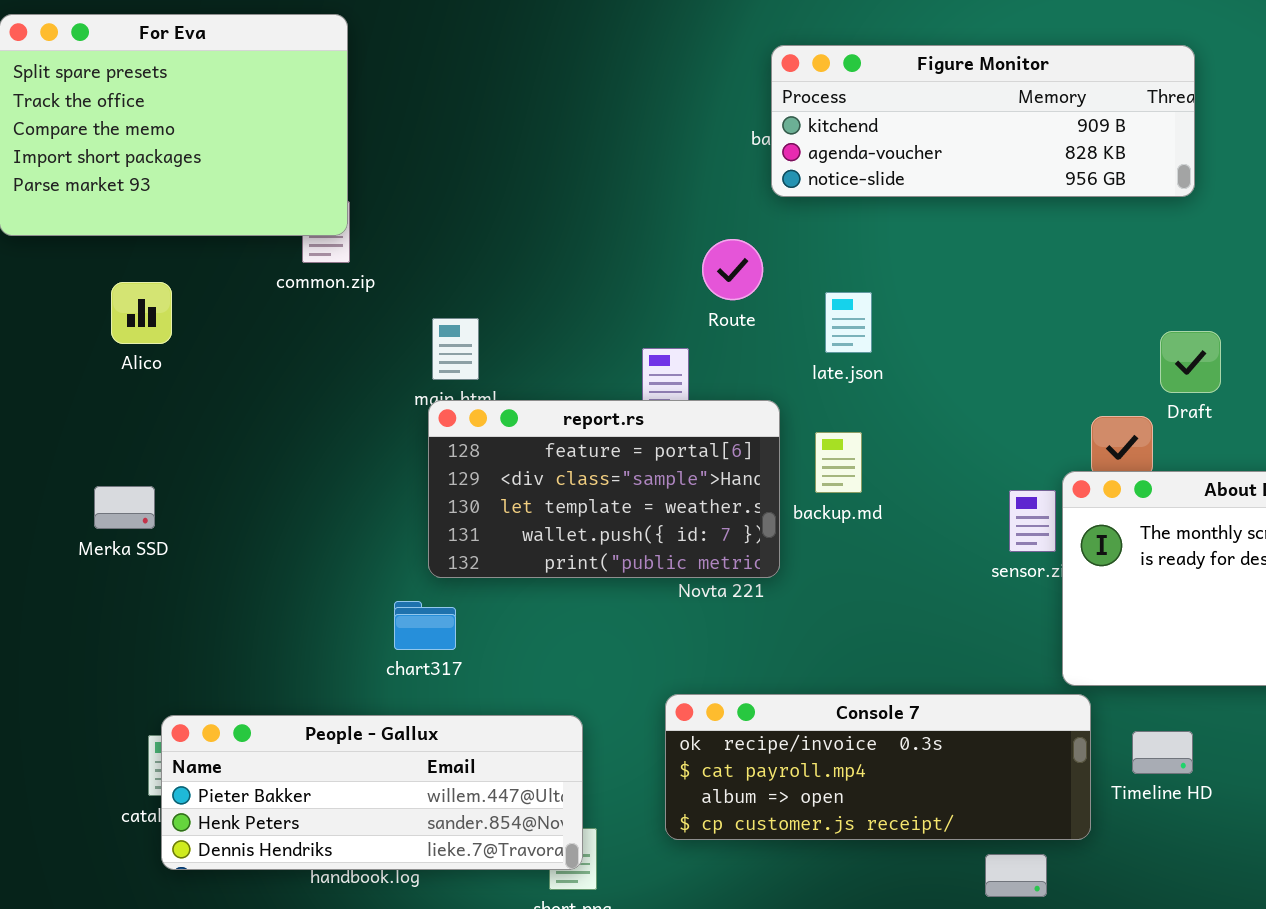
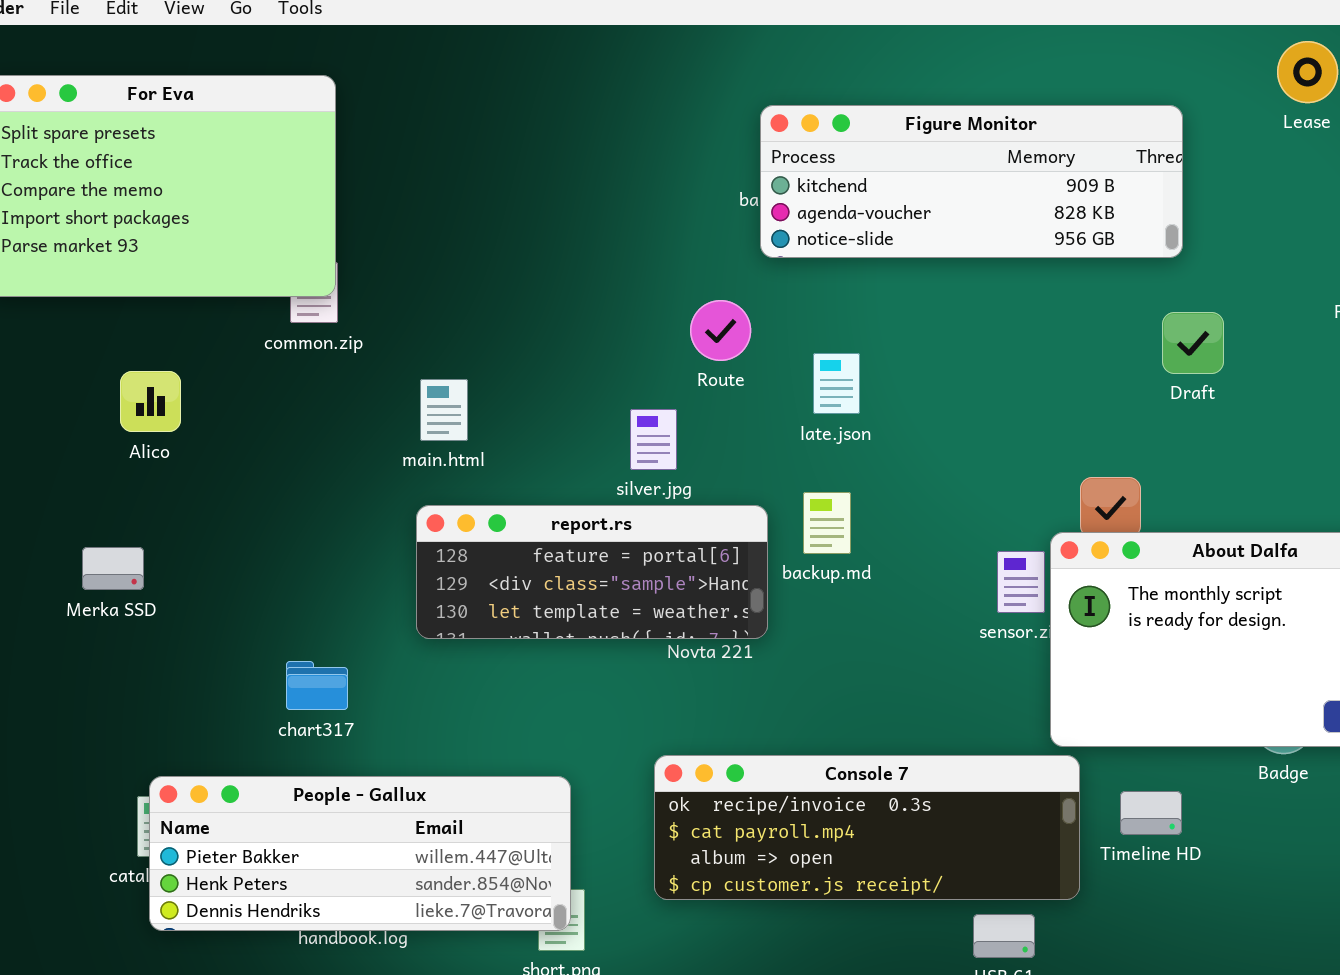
Alico: [111,282,172,344] -> [120,371,181,432], moved
Draft: [1160,331,1221,393] -> [1162,312,1224,374], moved
report.rs: [428,400,780,578] -> [416,505,768,639], resized
chart317: [394,601,456,650] -> [286,661,348,710], moved

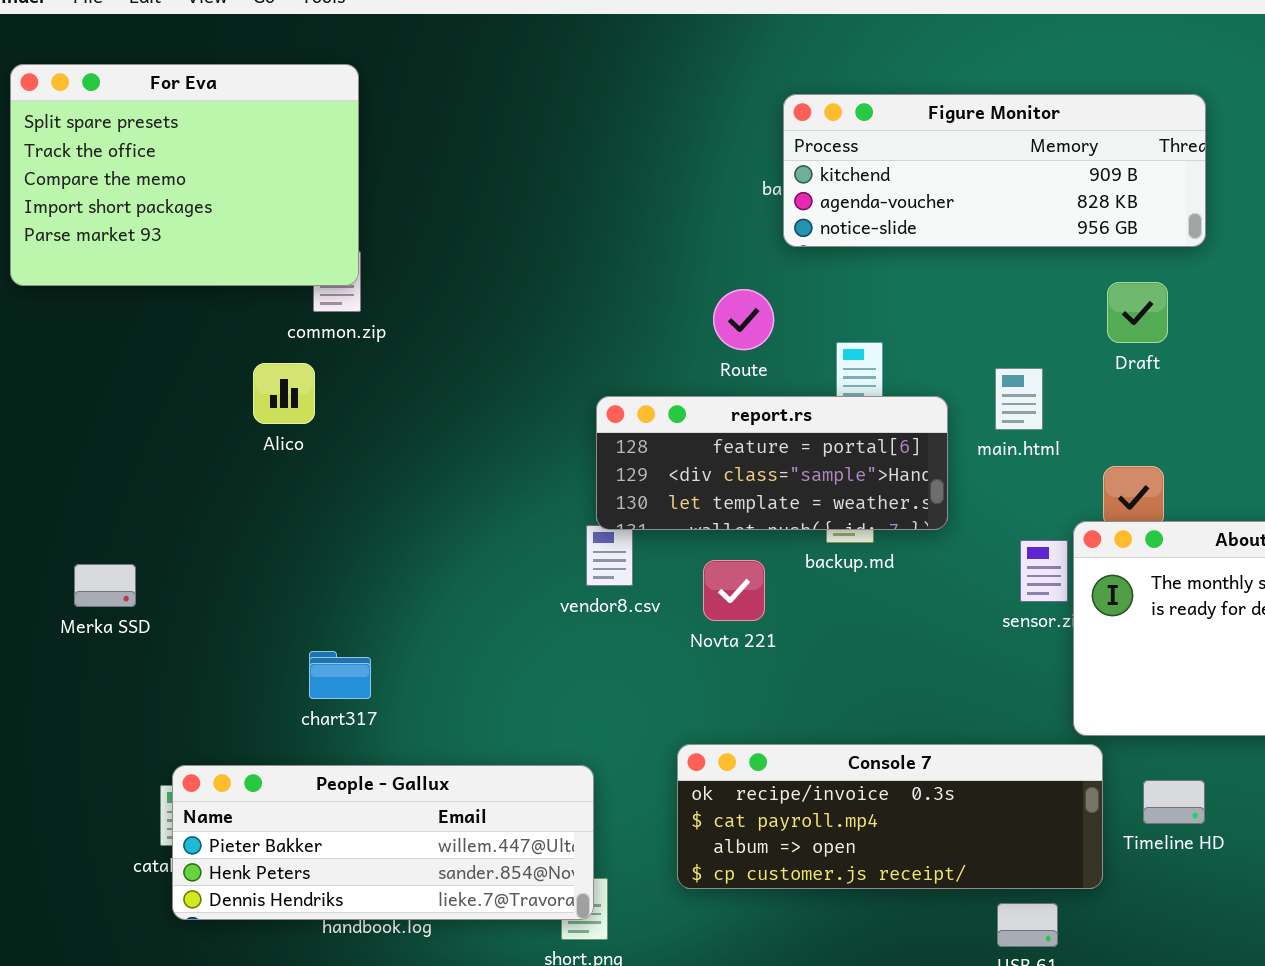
Draft: [1162,312,1224,374] -> [1107,282,1168,343], moved
Alico: [120,371,181,432] -> [253,363,315,424], moved
main.html: [420,379,468,441] -> [995,368,1043,430], moved
report.rs: [416,505,768,639] -> [596,396,948,530], moved
Merka SSD: [82,547,144,590] -> [74,564,136,607], moved

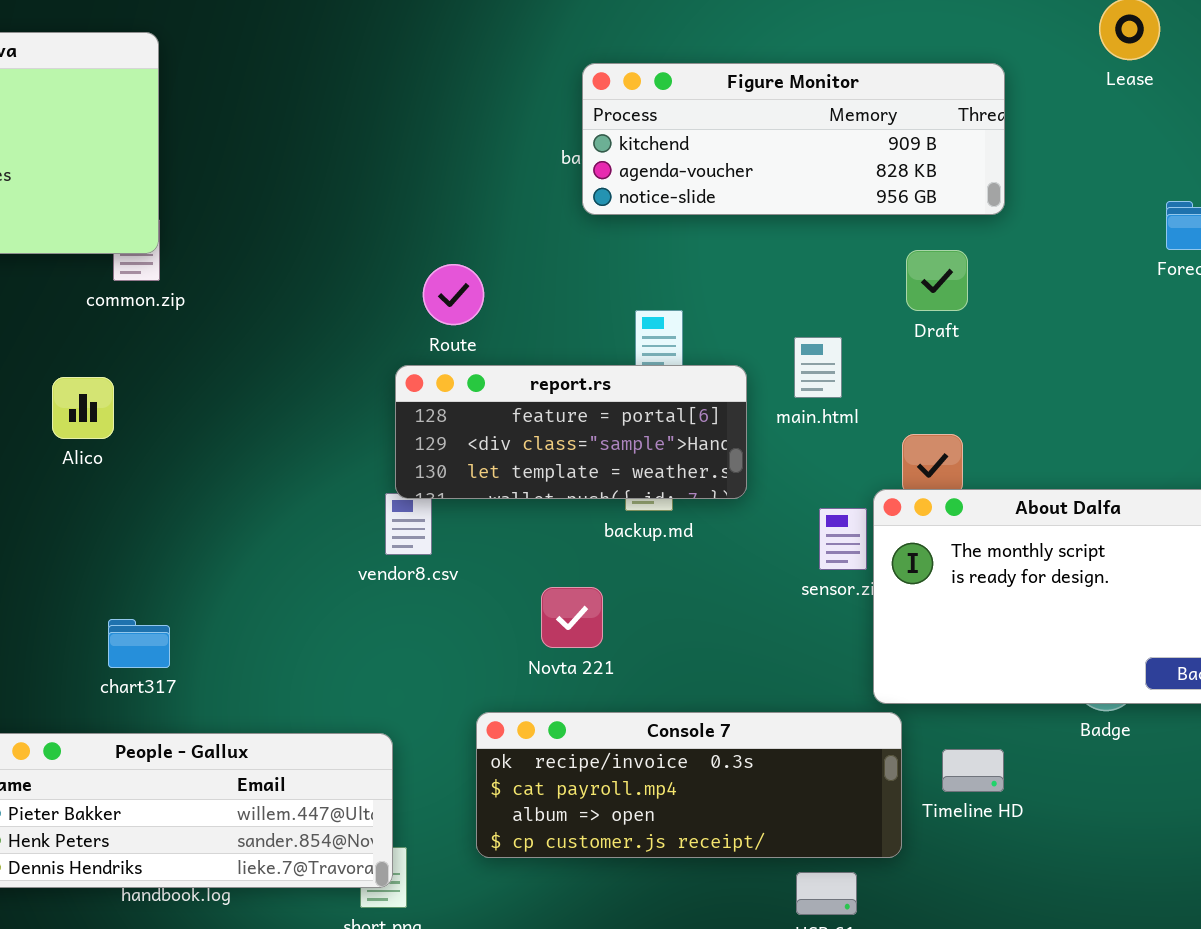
Route: [713,289,774,350] -> [423,264,484,325], moved
Alico: [253,363,315,424] -> [52,377,114,439], moved
Novta 221: [703,560,765,621] -> [541,587,603,648], moved

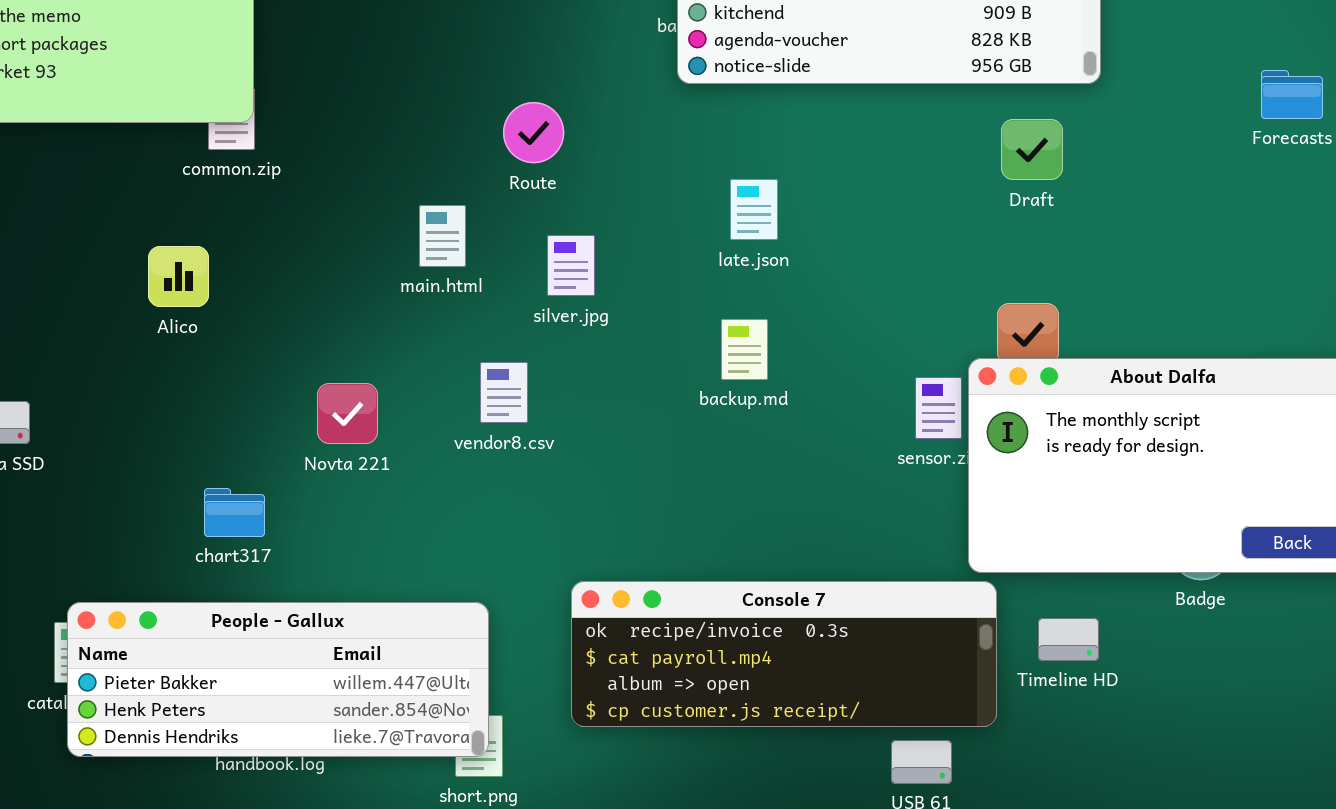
Route: [423,264,484,325] -> [503,102,564,163], moved
main.html: [794,337,842,398] -> [419,205,466,267], moved
report.rs: [395,365,747,499] -> none, closed
Novta 221: [541,587,603,648] -> [317,383,378,444], moved

